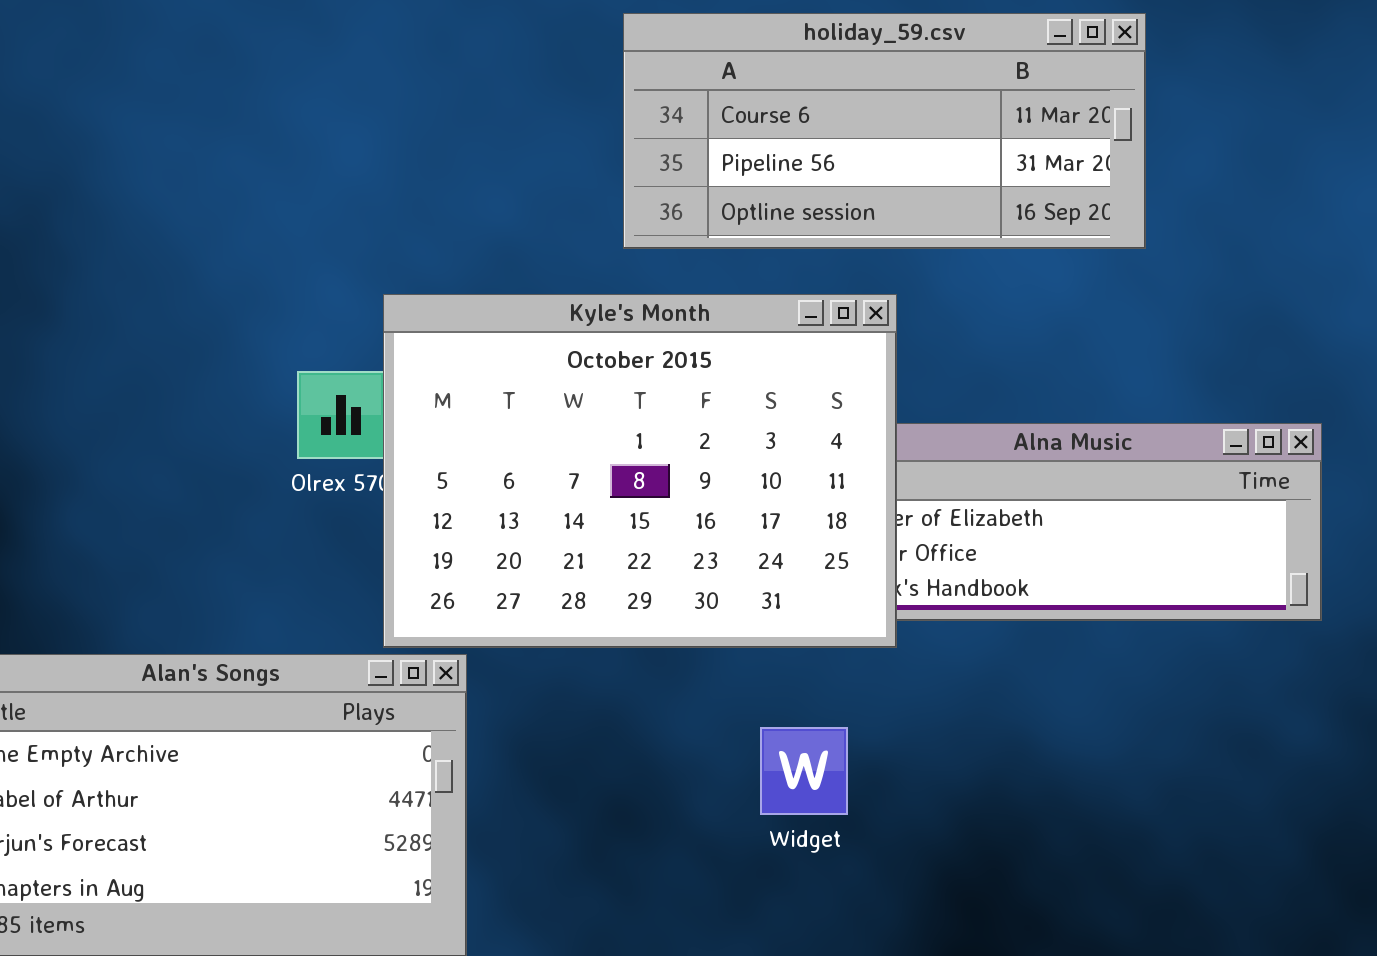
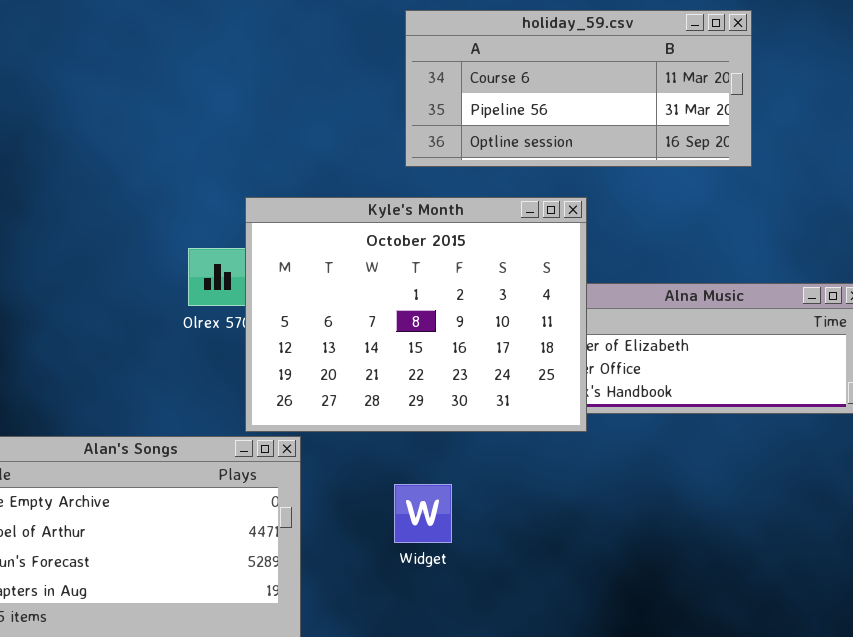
Widget: [760,727,848,815] -> [394,484,452,543], moved

